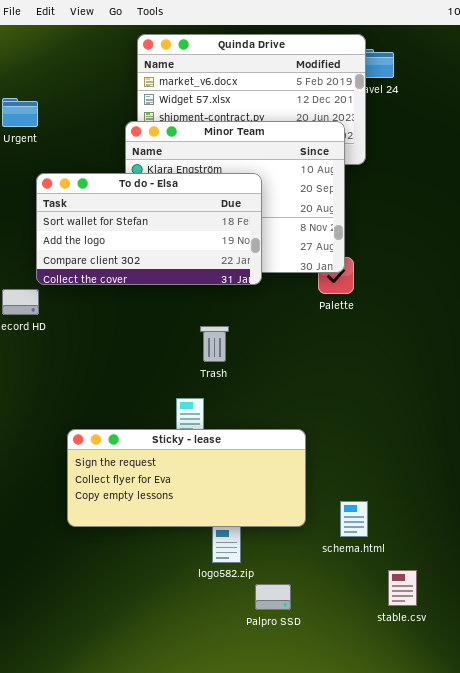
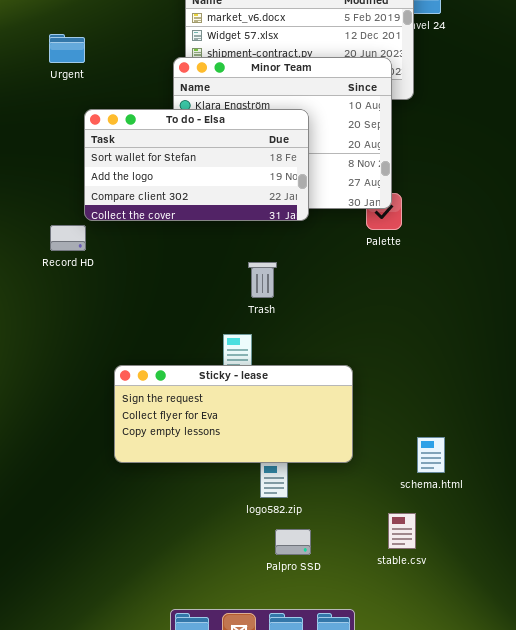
schema.html: [340,501,368,537] -> [417,437,445,473], moved
stable.csv: [388,570,417,606] -> [388,513,416,549], moved
Palpro SSD: [255,584,291,610] -> [275,529,311,555], moved

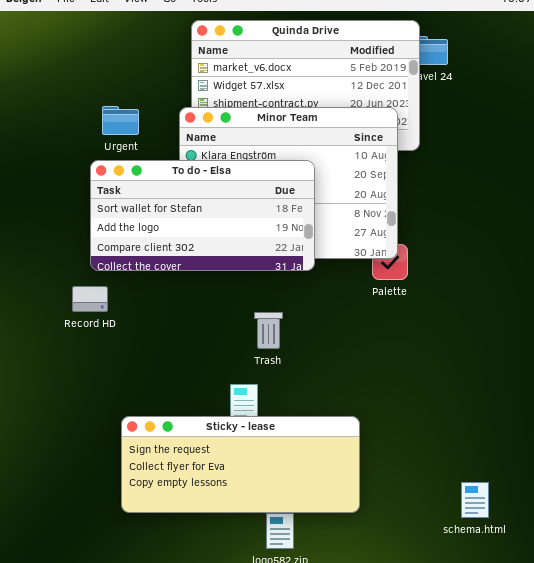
Urgent: [49,34,85,63] -> [102,106,139,135], moved
Record HD: [50,225,86,251] -> [72,286,108,312], moved
schema.html: [417,437,445,473] -> [461,482,489,518], moved

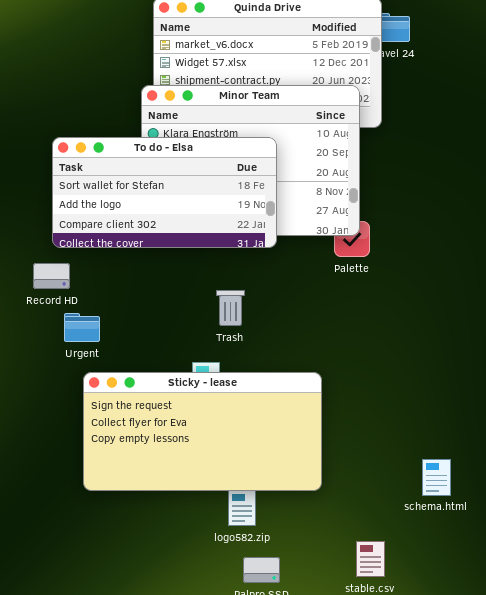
Urgent: [102,106,139,135] -> [64,313,100,342], moved
Sticky - lease: [121,416,360,513] -> [83,372,322,491], resized

